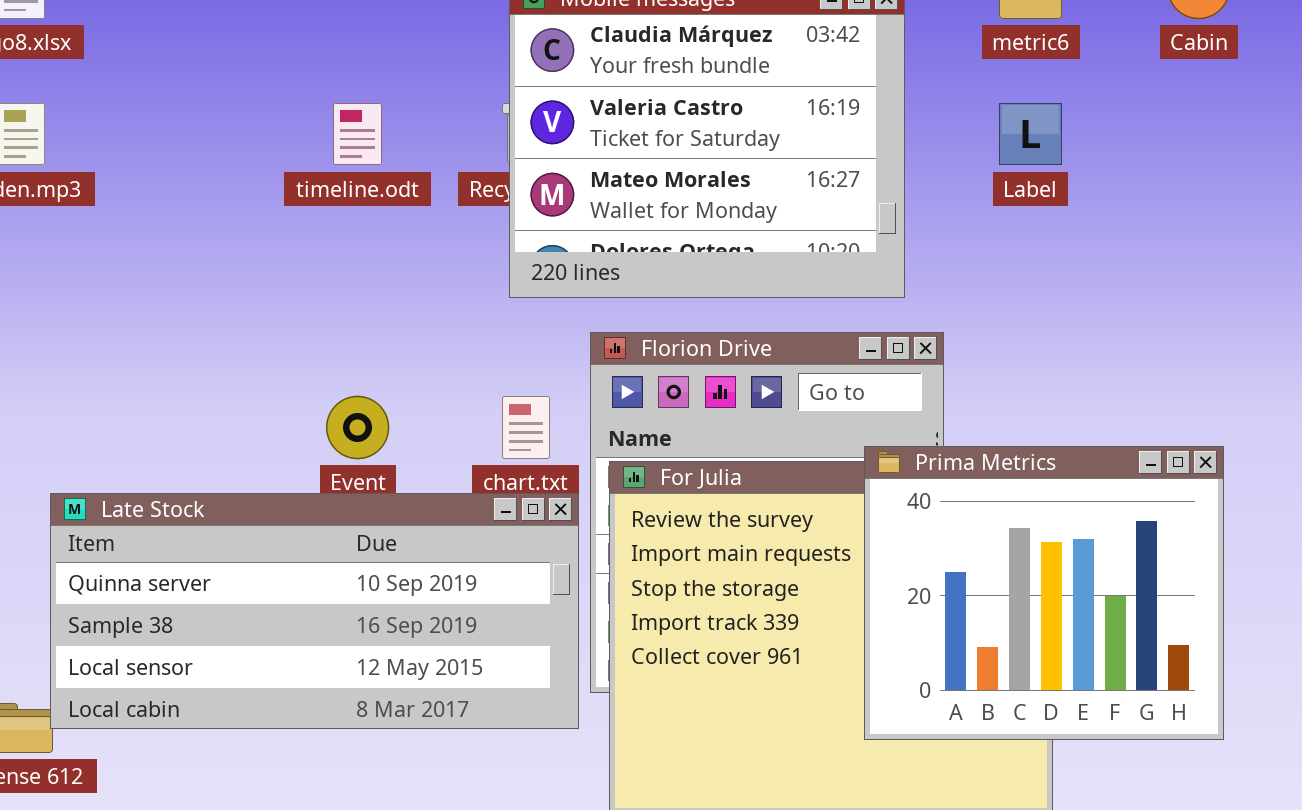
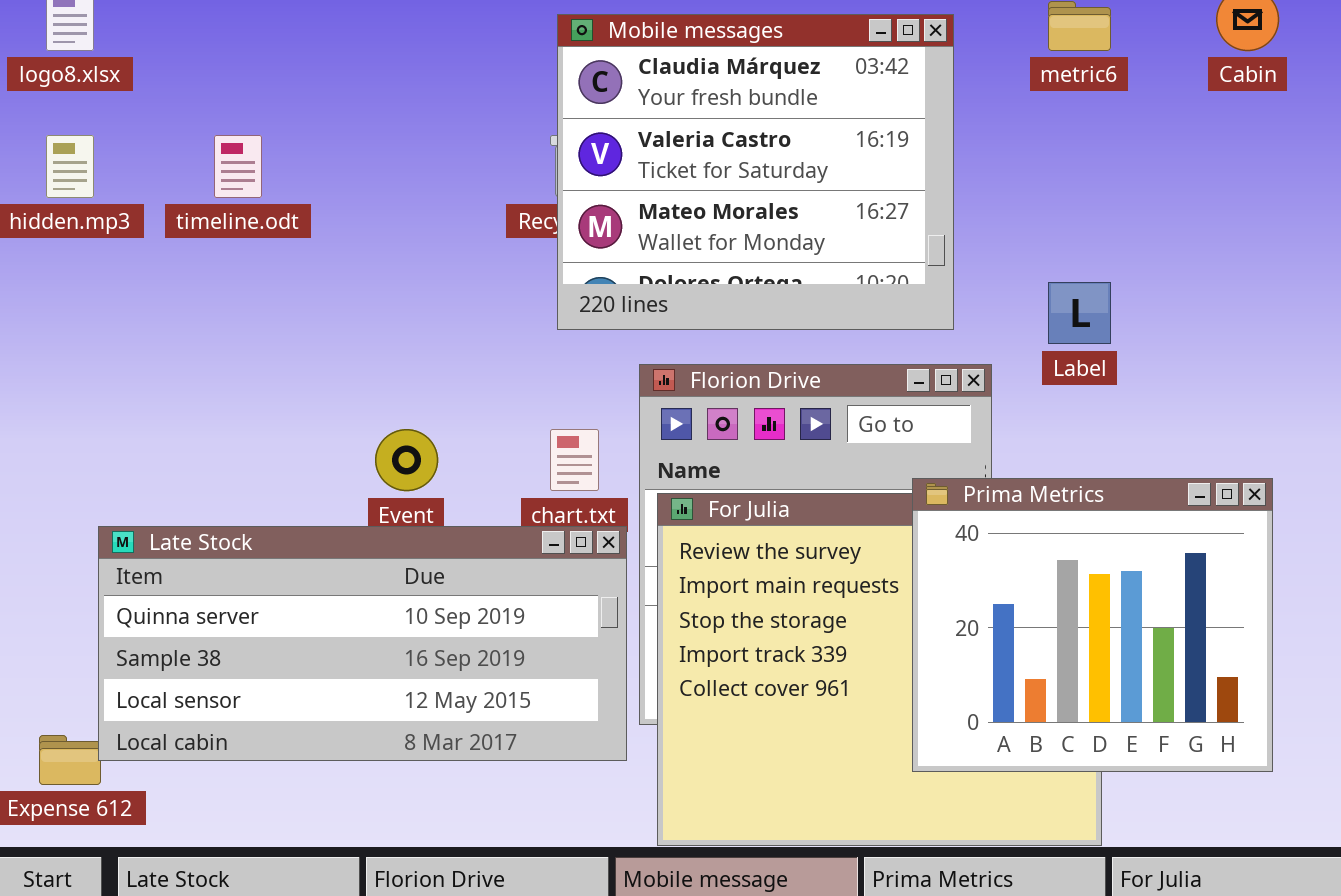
timeline.odt: [333,103,382,165] -> [214,135,262,198], moved
Label: [999,103,1062,165] -> [1048,282,1111,344], moved

